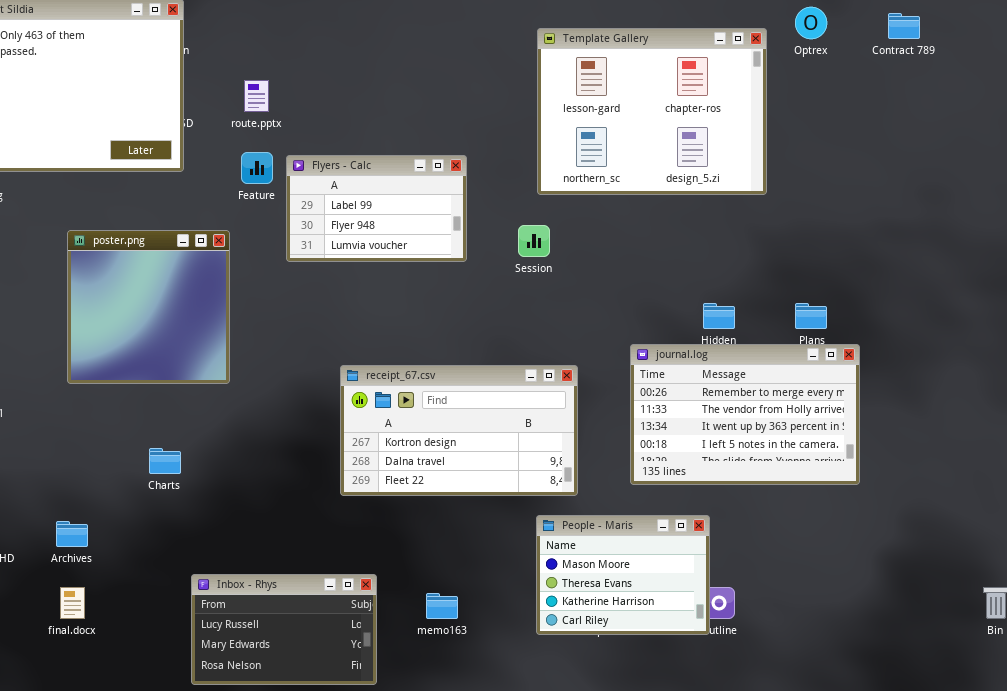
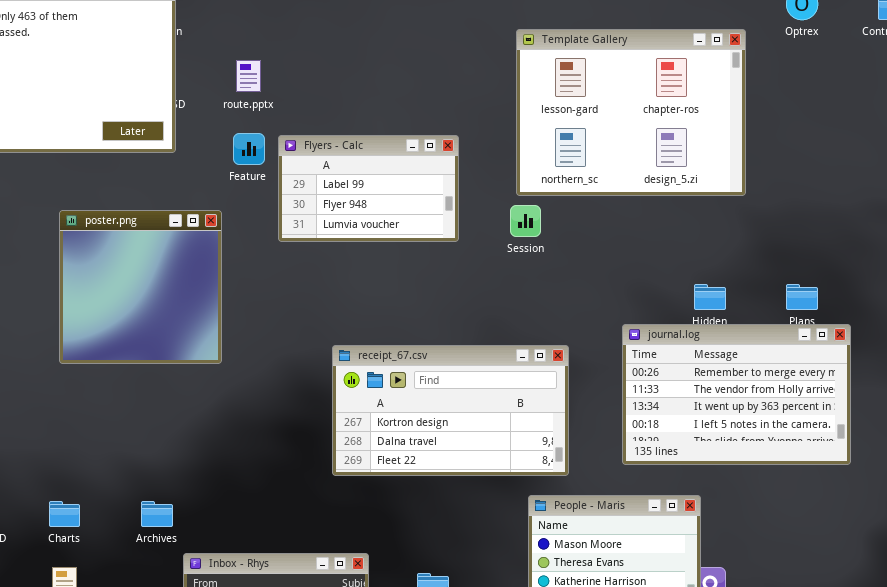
Template Gallery: [537,28,767,195] -> [516,29,746,196], moved
Charts: [149,448,181,474] -> [49,501,80,527], moved
Archives: [56,521,88,547] -> [141,501,173,527], moved

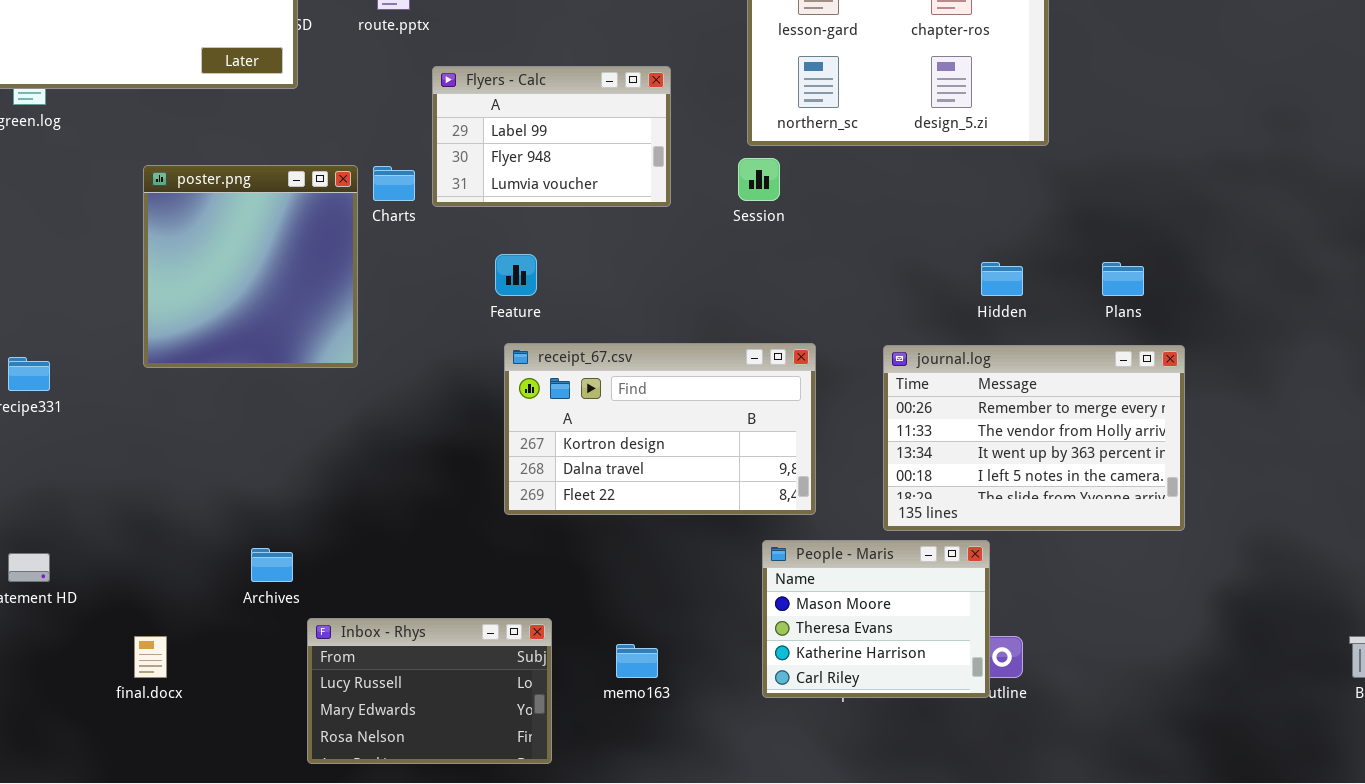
Feature: [233,133,265,165] -> [495,254,537,296], moved
journal.log: [622,324,851,465] -> [883,345,1185,531], moved
Charts: [49,501,80,527] -> [373,166,415,201], moved

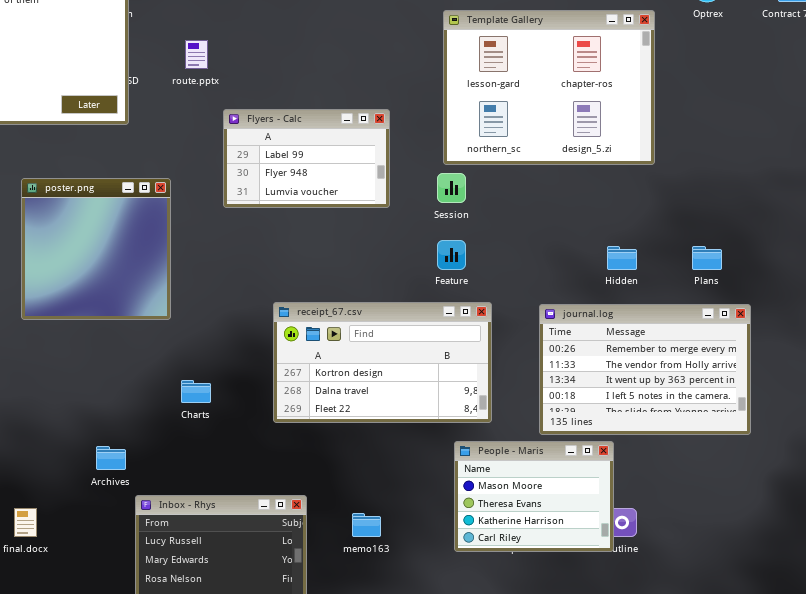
Charts: [373,166,415,201] -> [181,380,211,403], moved
Feature: [495,254,537,296] -> [437,240,466,270], moved

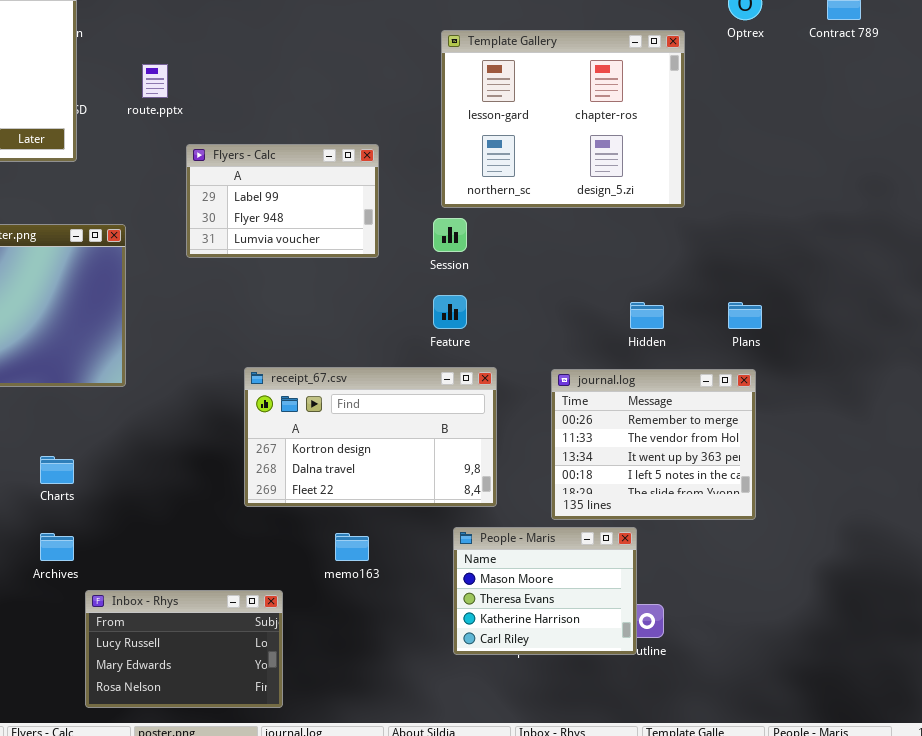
journal.log: [539,304,751,435] -> [551,369,756,520], resized
Charts: [181,380,211,403] -> [40,456,74,484], moved
memo163: [352,513,381,537] -> [335,533,369,561], moved

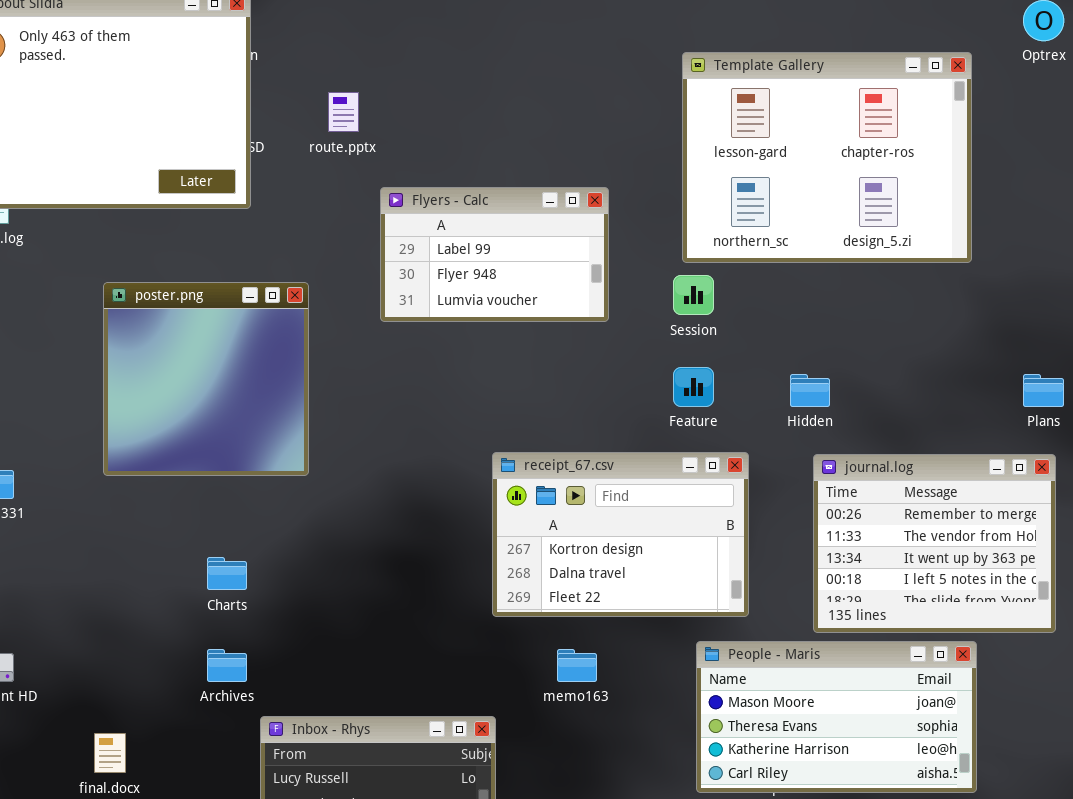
Hidden: [630,302,664,329] -> [790,374,830,407], moved
receipt_67.csv: [244,367,497,507] -> [492,452,749,617], resized
People - Maris: [453,527,637,655] -> [696,641,977,793], resized

